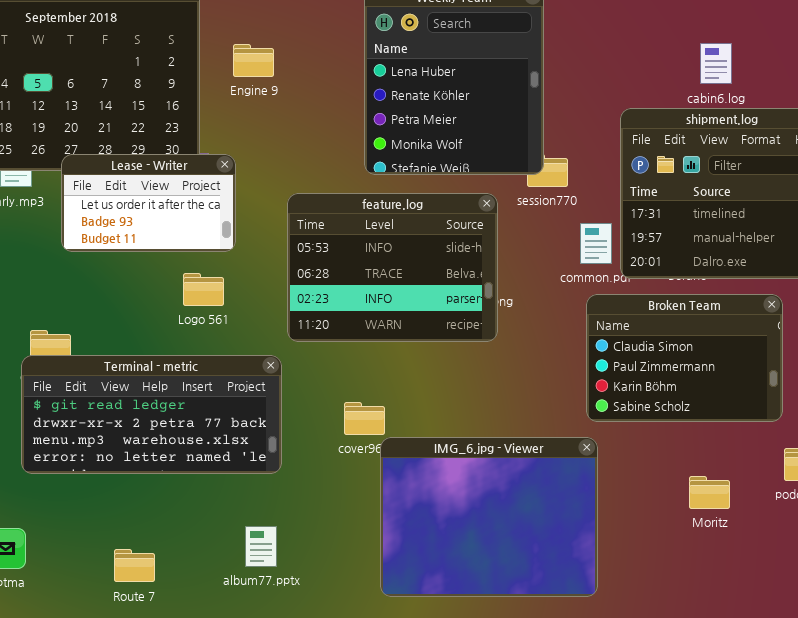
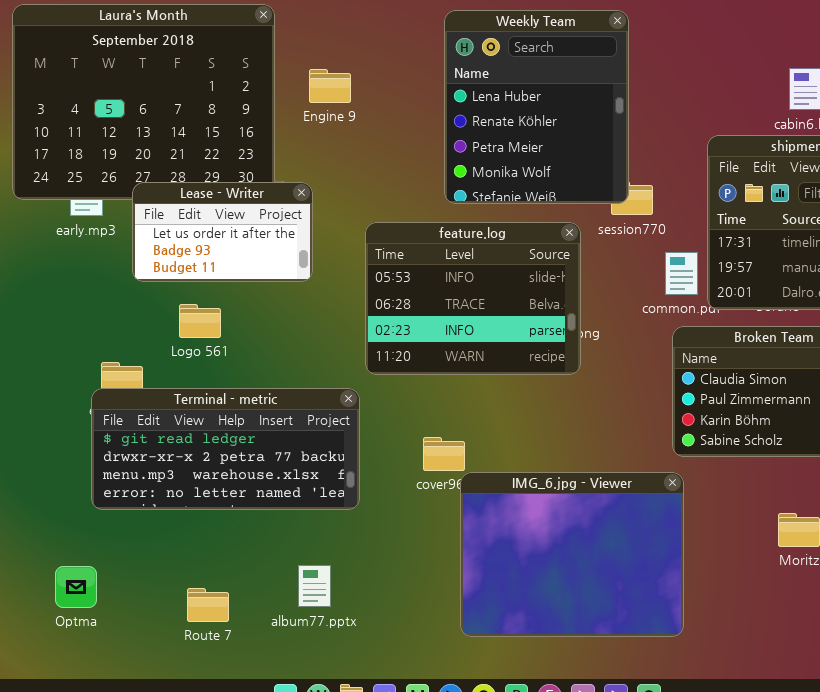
Logo 561: [183,273,224,306] -> [179,304,221,338], moved
album77.pptx: [245,526,277,567] -> [298,565,331,607], moved

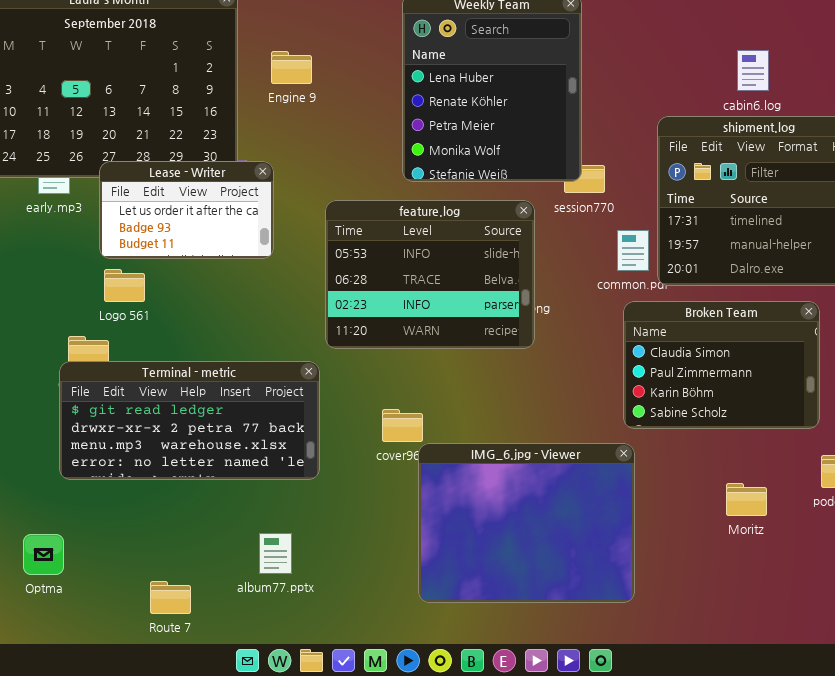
Logo 561: [179,304,221,338] -> [104,269,145,302], moved
Route 7: [187,588,229,622] -> [150,581,191,614], moved

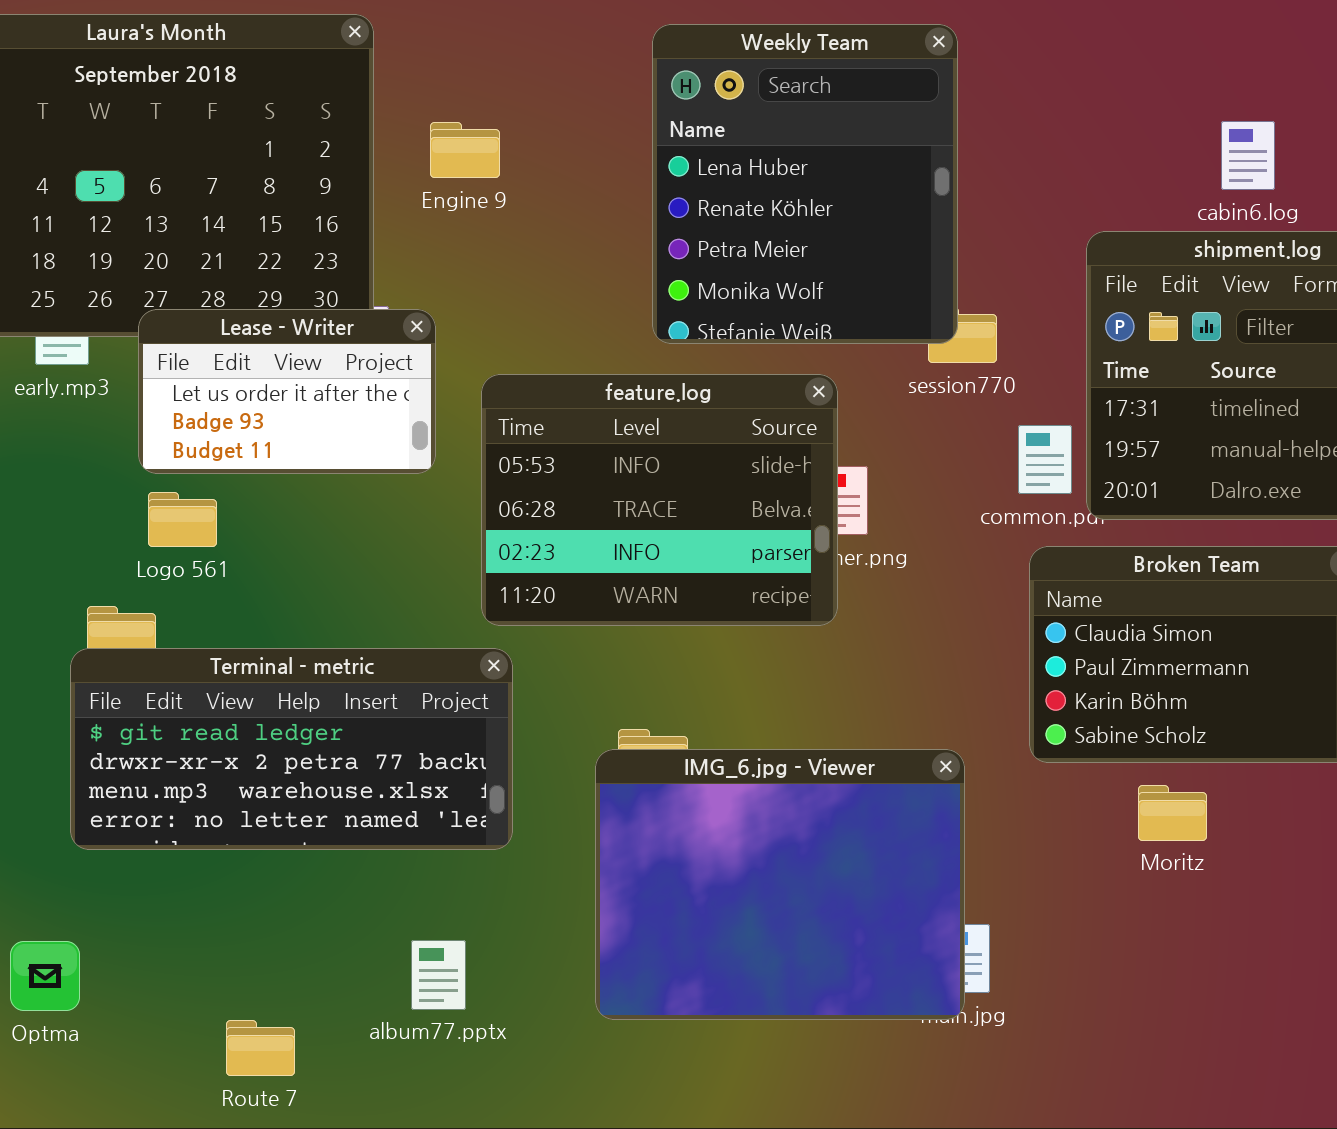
feature.log: [325,200,535,349] -> [481,374,838,626], moved
IMG_6.jpg - Viewer: [418,443,635,603] -> [595,749,965,1020], moved
Moritz: [726,483,767,516] -> [1138,785,1207,841], moved

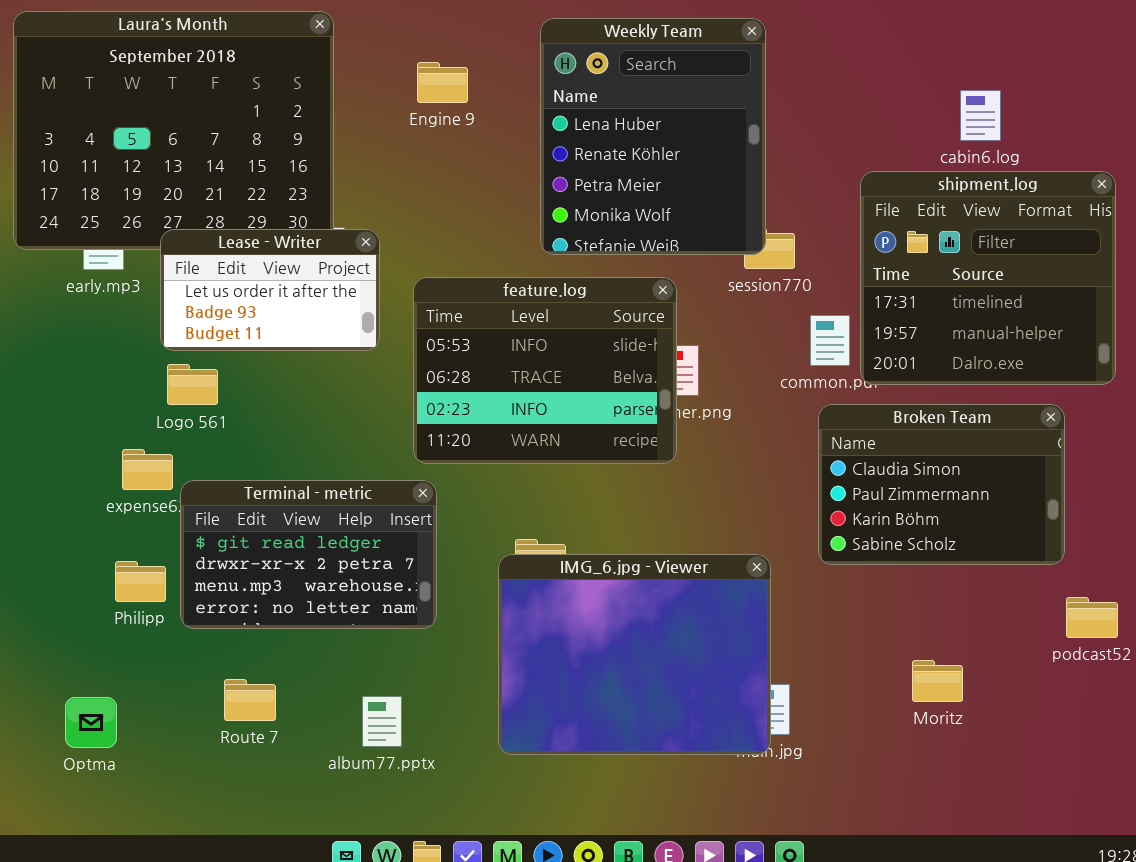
Engine 9: [430,122,500,178] -> [417,62,468,103], moved
Terminal - metric: [70,648,513,850] -> [180,480,437,629], resized
Moritz: [1138,785,1207,841] -> [912,660,963,702], moved
Route 7: [226,1020,295,1076] -> [224,679,276,721], moved

